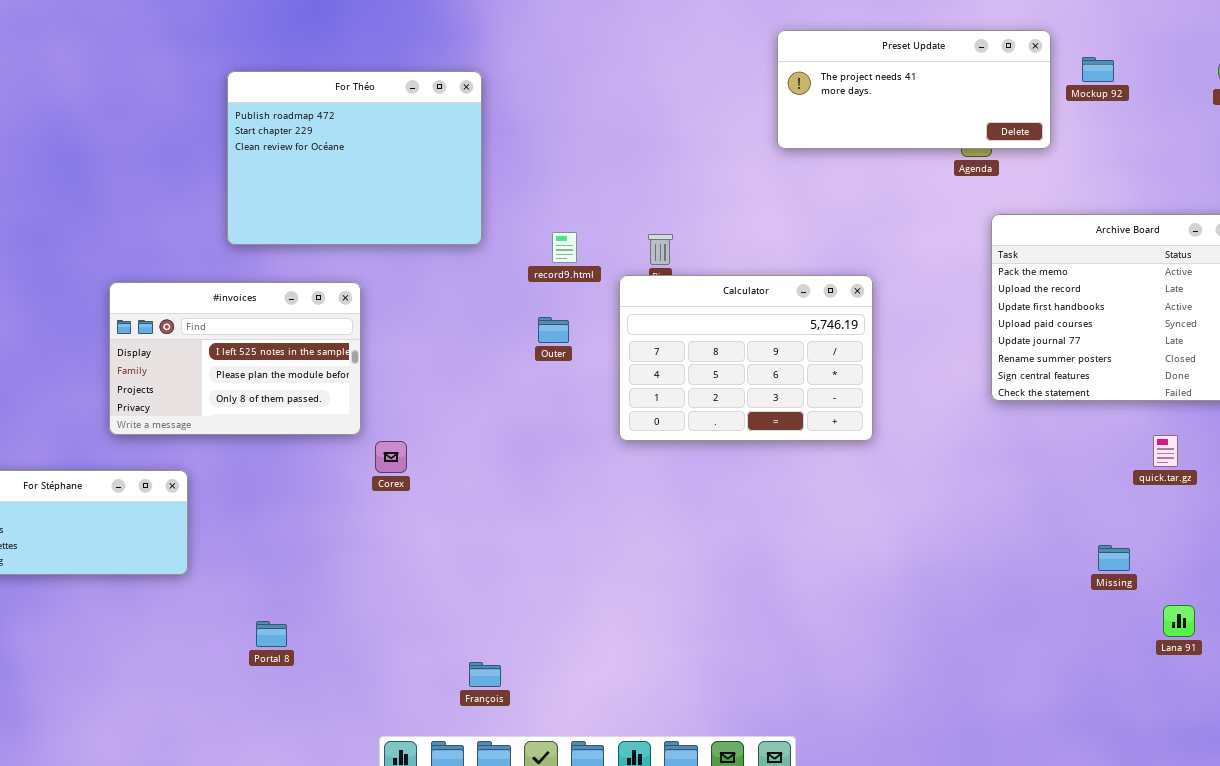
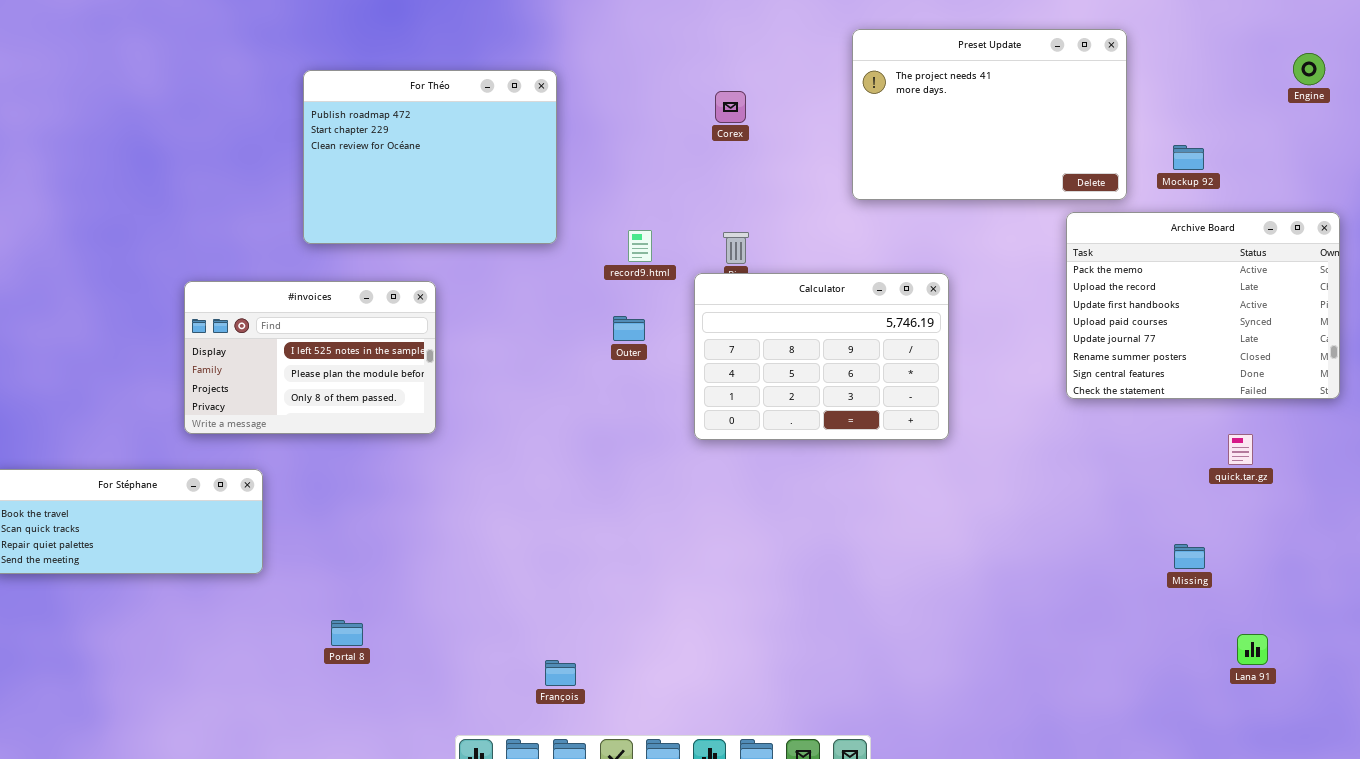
Preset Update: [777,30,1051,149] -> [852,29,1127,200], resized
Mockup 92: [1082,57,1114,82] -> [1173,145,1204,170], moved
Corex: [375,441,407,473] -> [715,91,746,123], moved
Lana 91: [1163,605,1195,637] -> [1237,634,1268,665], moved

